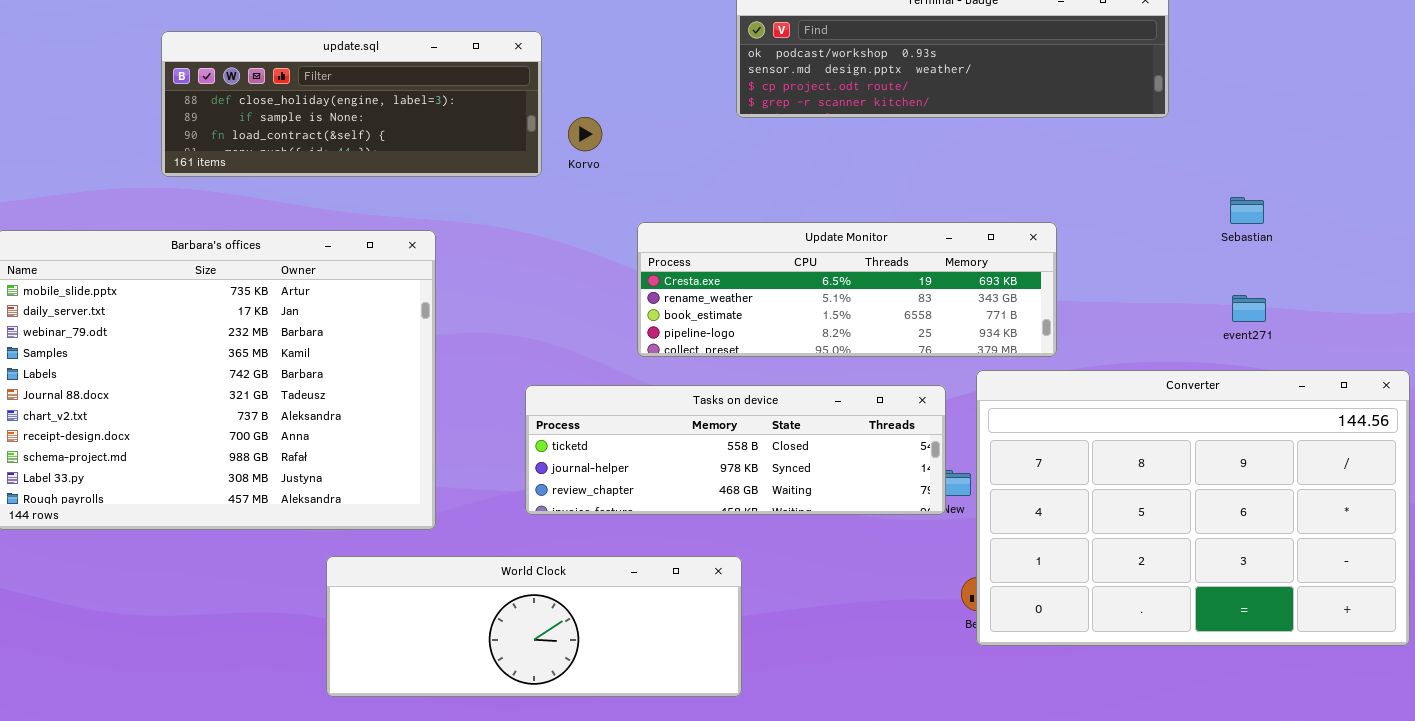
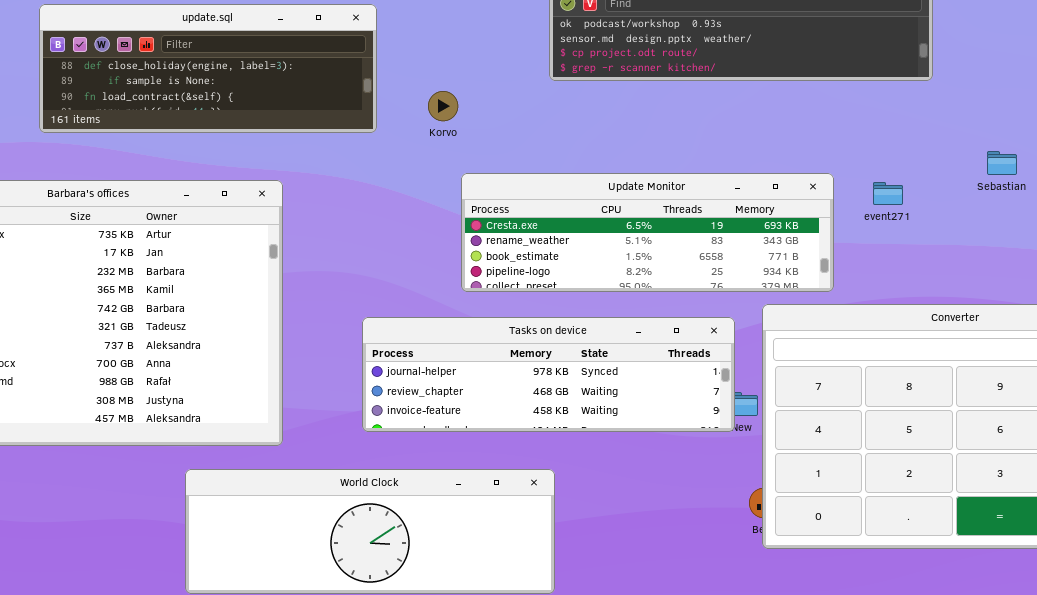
Korvo: [568,117,602,151] -> [428,91,458,121], moved
event271: [1232,295,1266,322] -> [873,182,903,205], moved
Tasks on device: [525,385,946,515] -> [362,317,735,432], scrolled down 1 row

